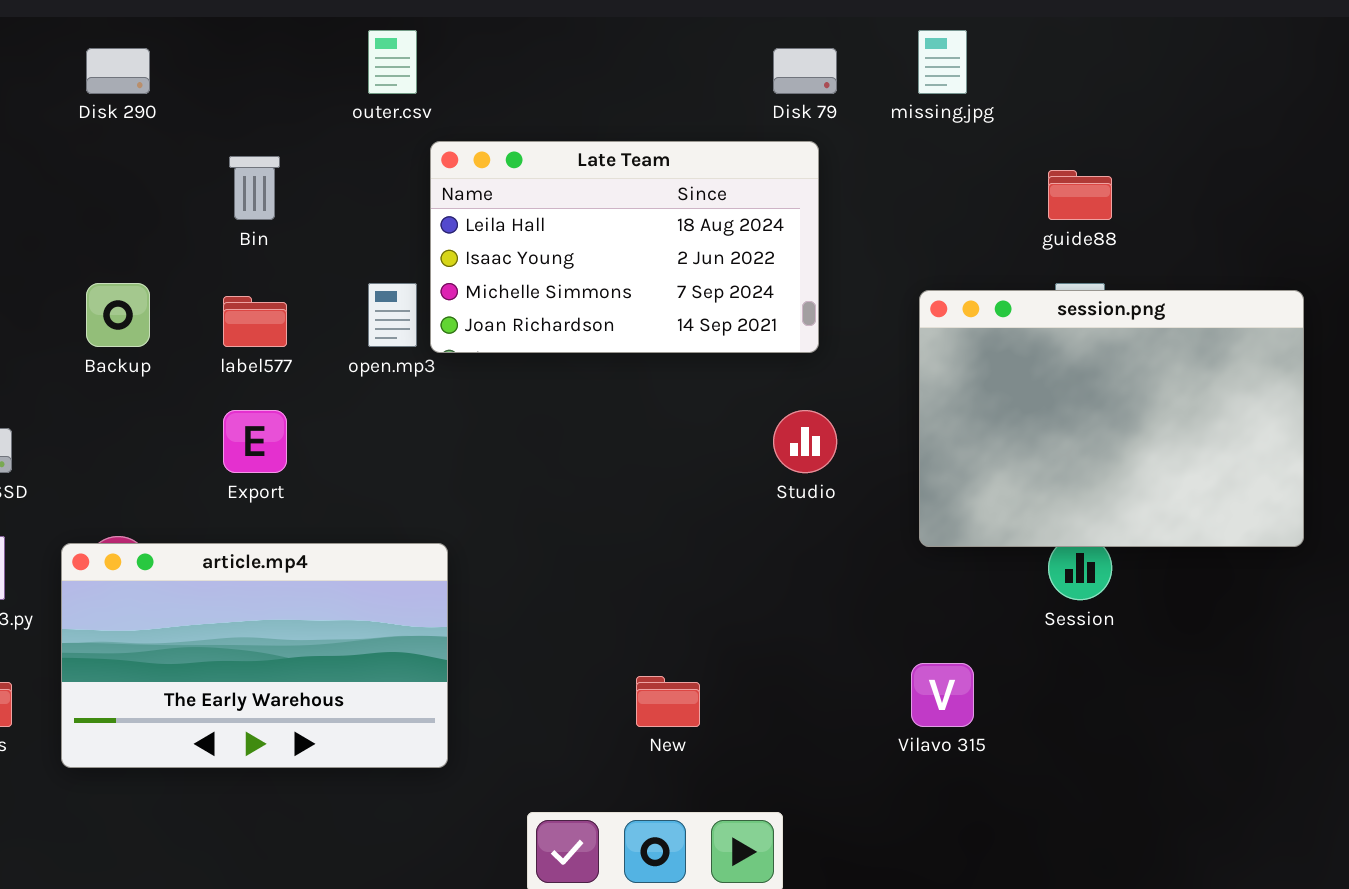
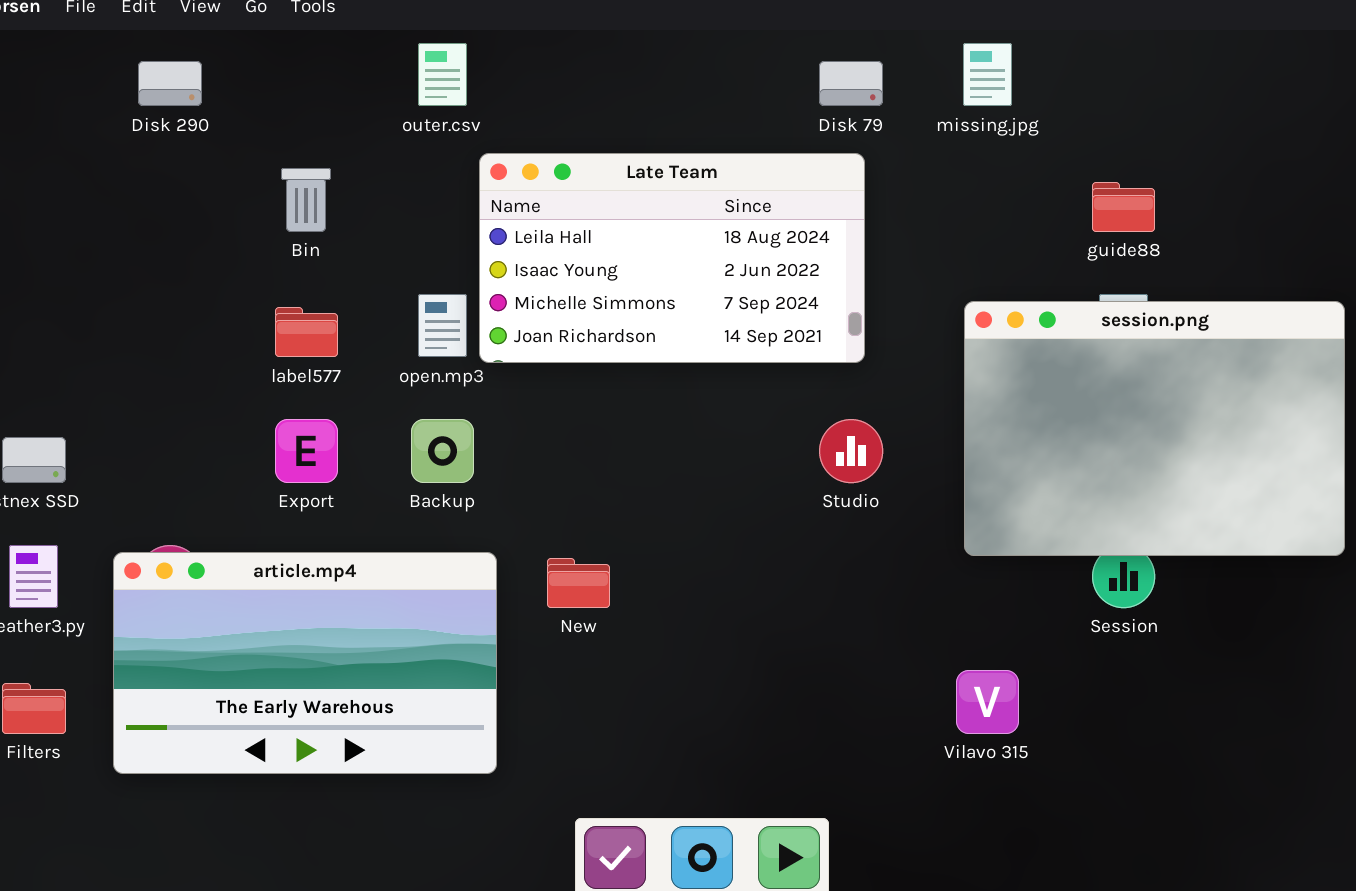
Backup: [86,283,150,347] -> [411,419,474,483], moved
New: [636,676,700,727] -> [547,558,610,608], moved

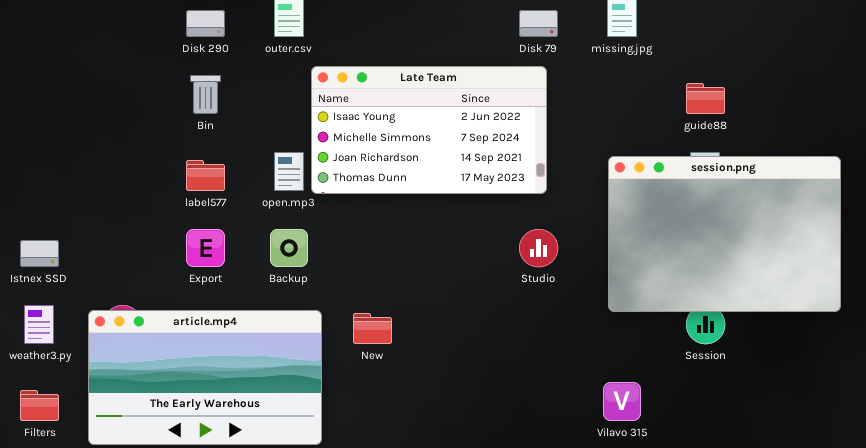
Disk 290: [138,61,202,106] -> [186,10,225,37], moved
Late Team: [479,153,865,363] -> [311,66,547,194], scrolled down 1 row

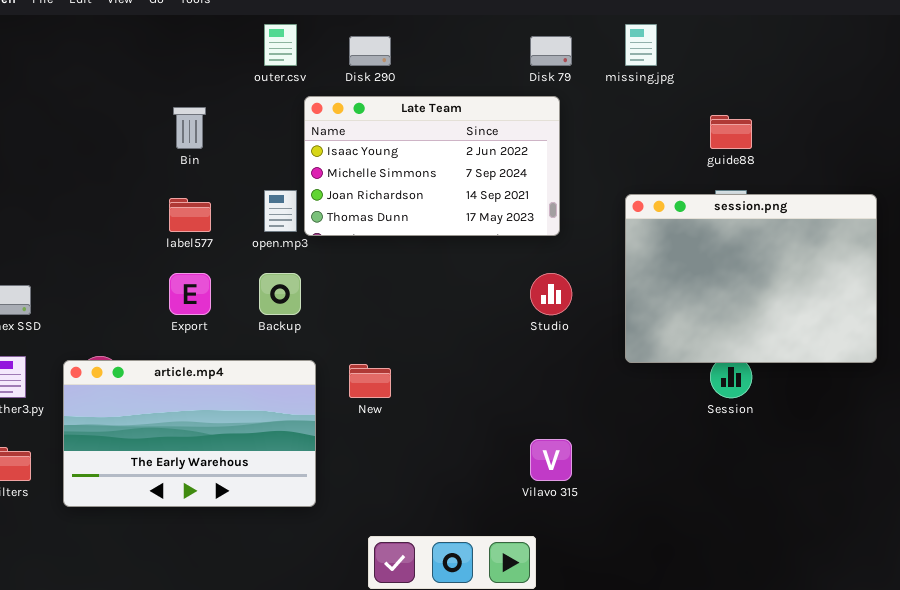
Disk 290: [186,10,225,37] -> [349,36,391,66], moved
Vilavo 315: [603,382,641,421] -> [530,439,572,481], moved

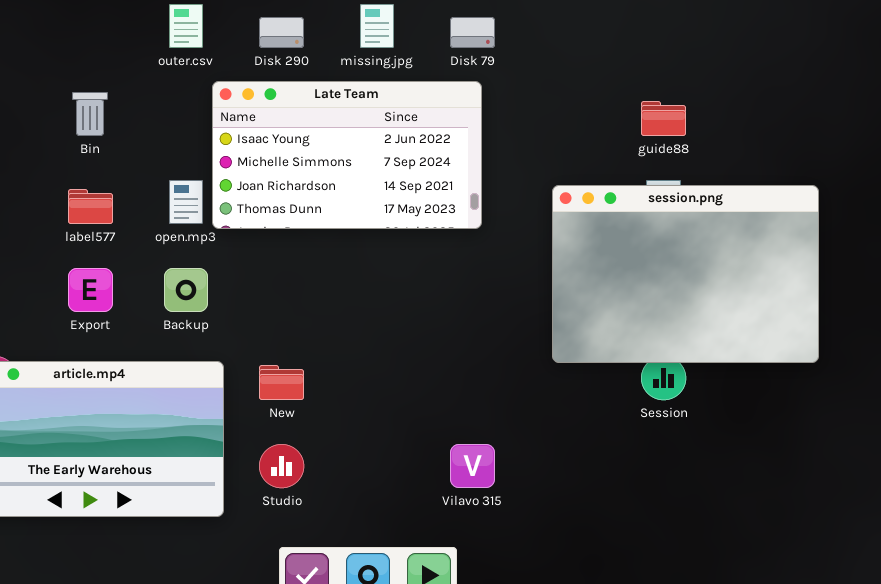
missing.jpg: [625,24,657,66] -> [360,4,394,48], moved
Studio: [530,273,572,315] -> [259,444,304,488], moved

